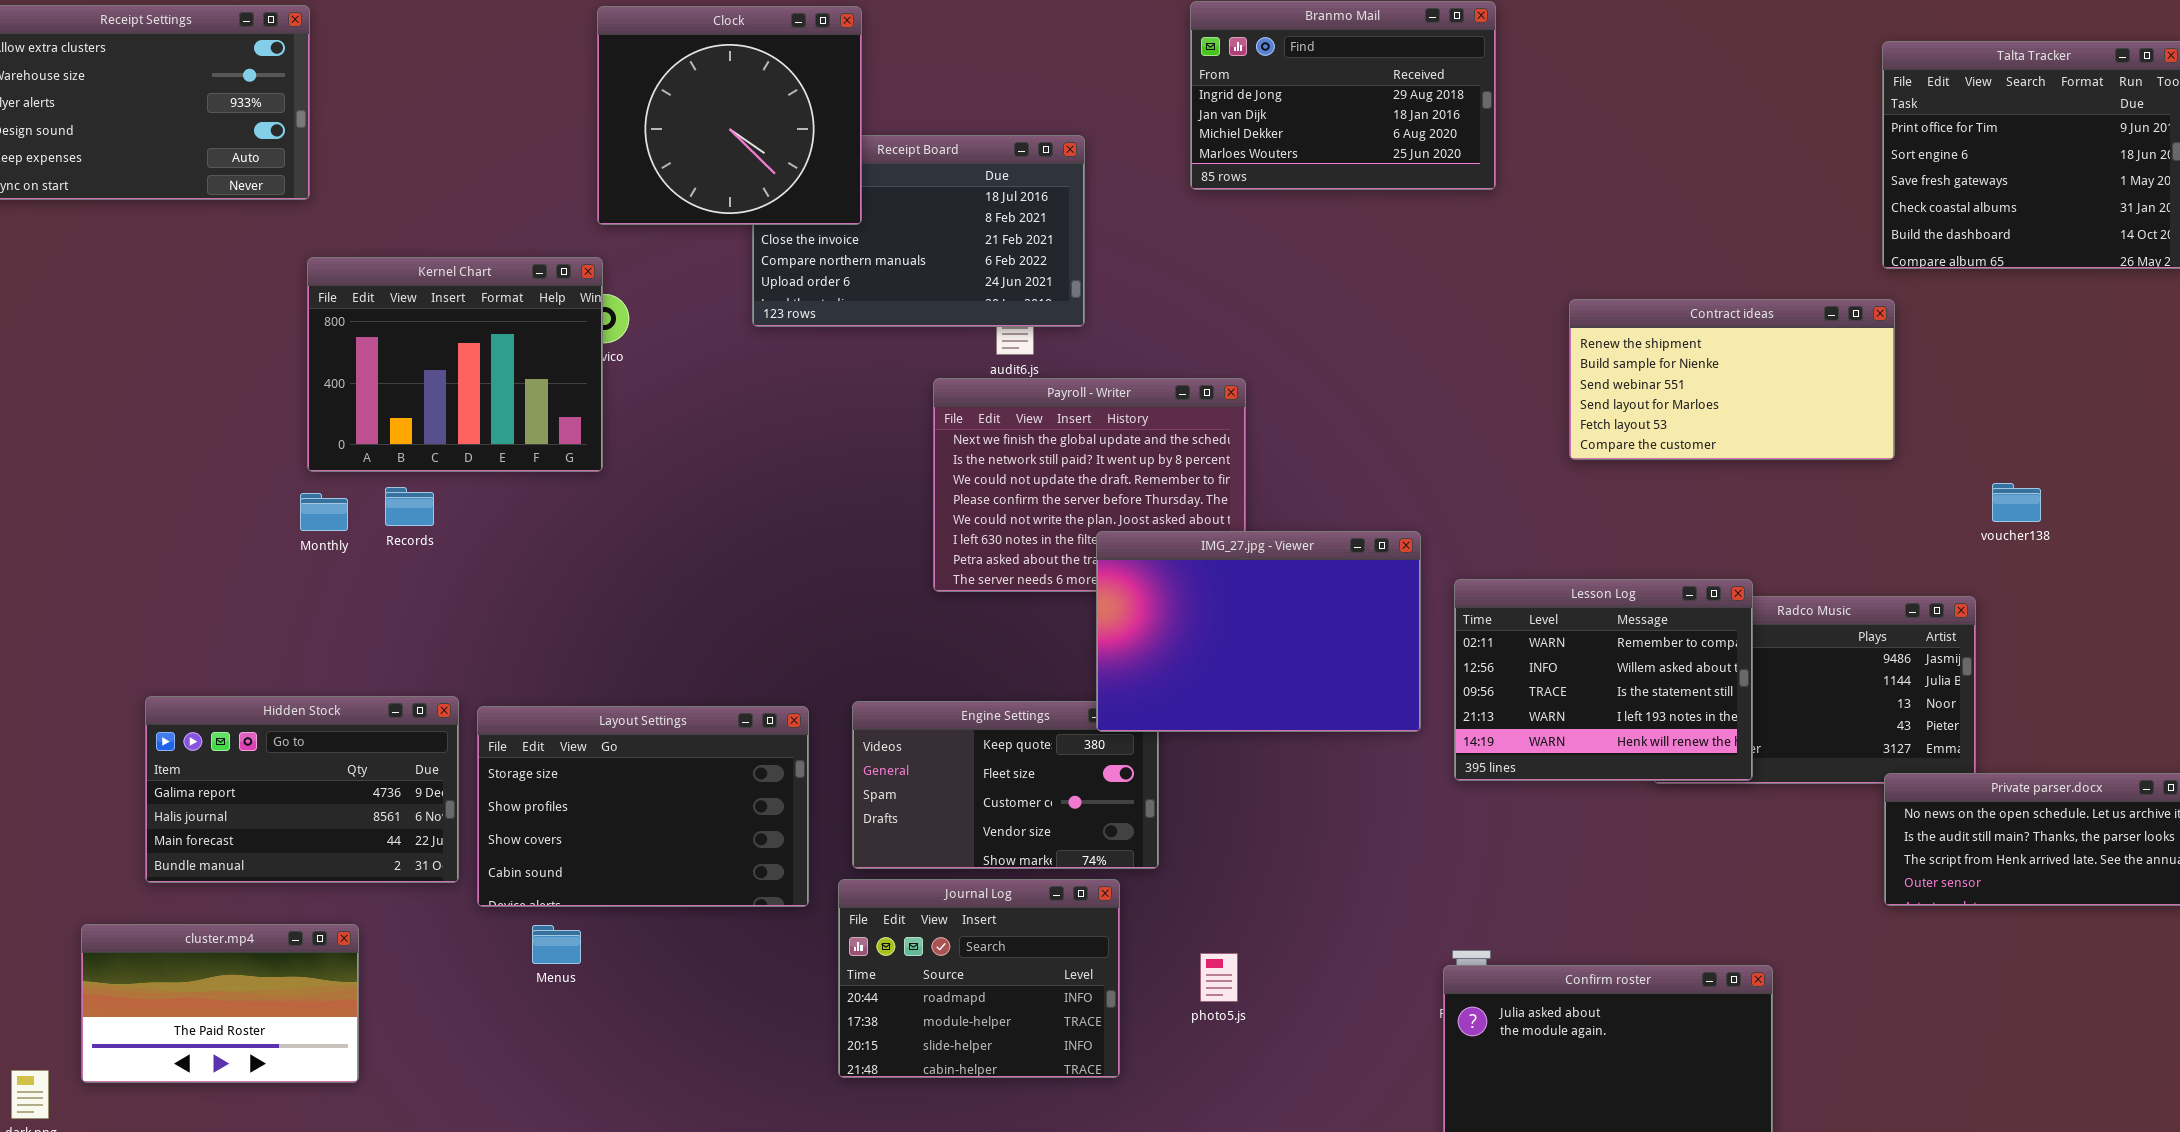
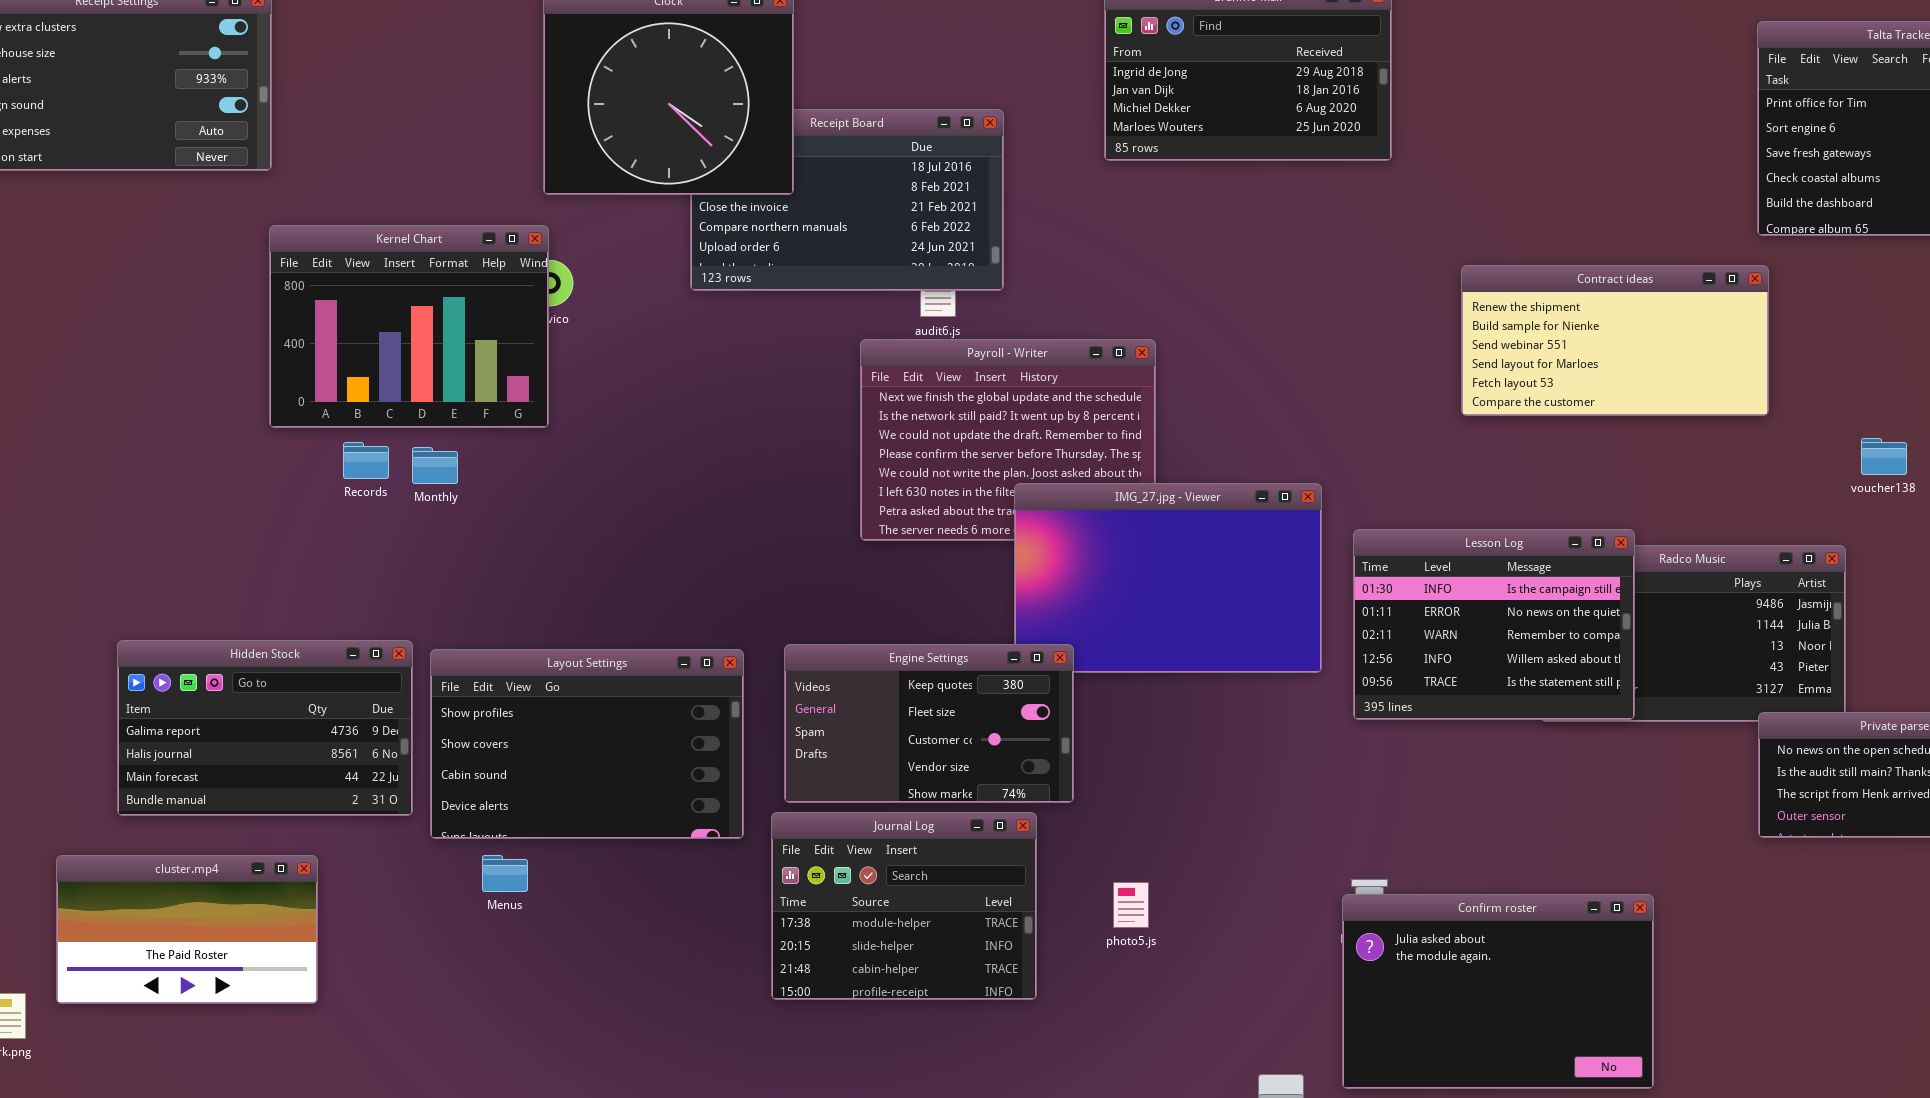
Monthly: [300,493,348,531] -> [412,447,458,484], moved
Lesson Log: [1454,579,1753,781] -> [1353,529,1635,720], scrolled up 2 rows
Engine Settings: [852,701,1159,869] -> [784,644,1074,803], raised
Layout Settings: [477,706,809,907] -> [430,649,744,839], scrolled down 1 row
Journal Log: [838,879,1120,1078] -> [771,812,1037,1000], scrolled down 1 row

